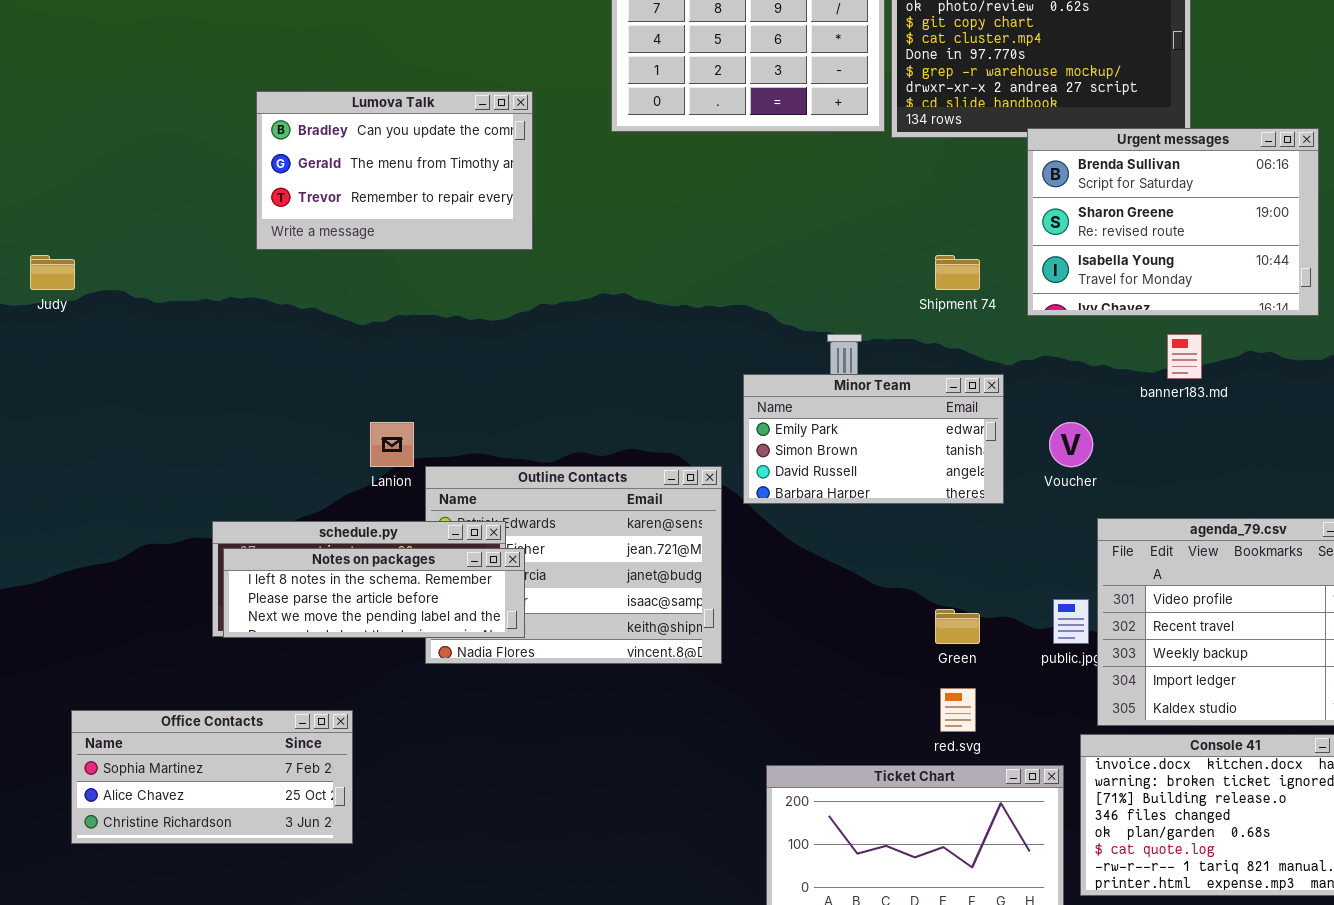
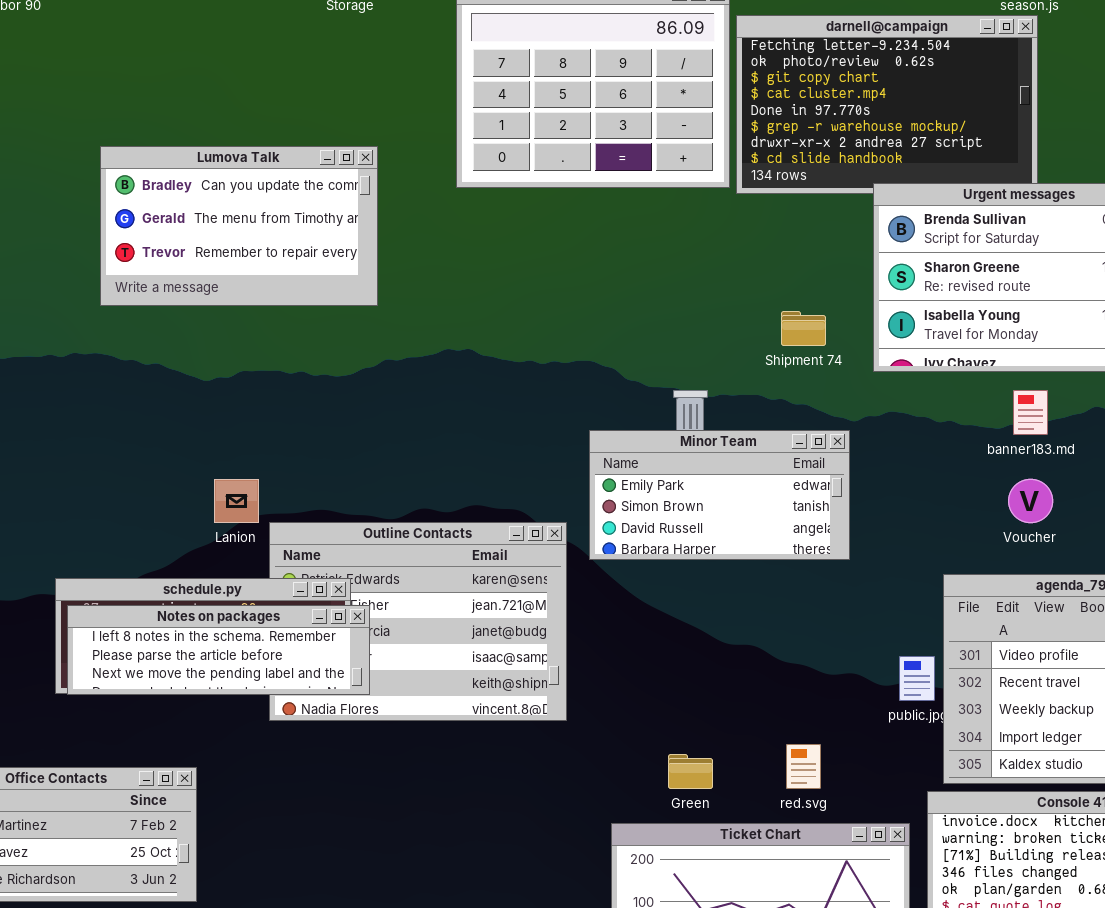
Voucher: [1049,422,1093,467] -> [1008,479,1053,523], moved
Green: [935,609,980,644] -> [668,754,713,789], moved

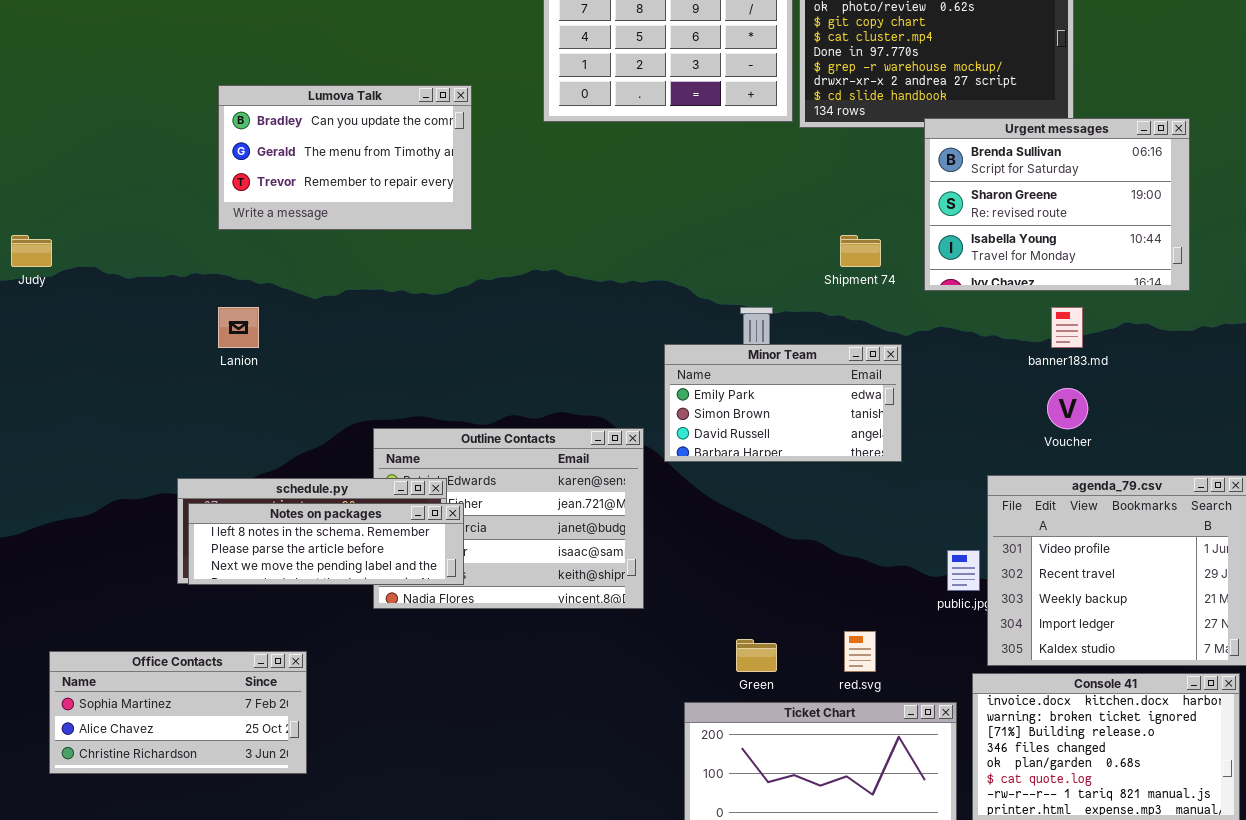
Lanion: [214,479,259,523] -> [218,307,259,348], moved

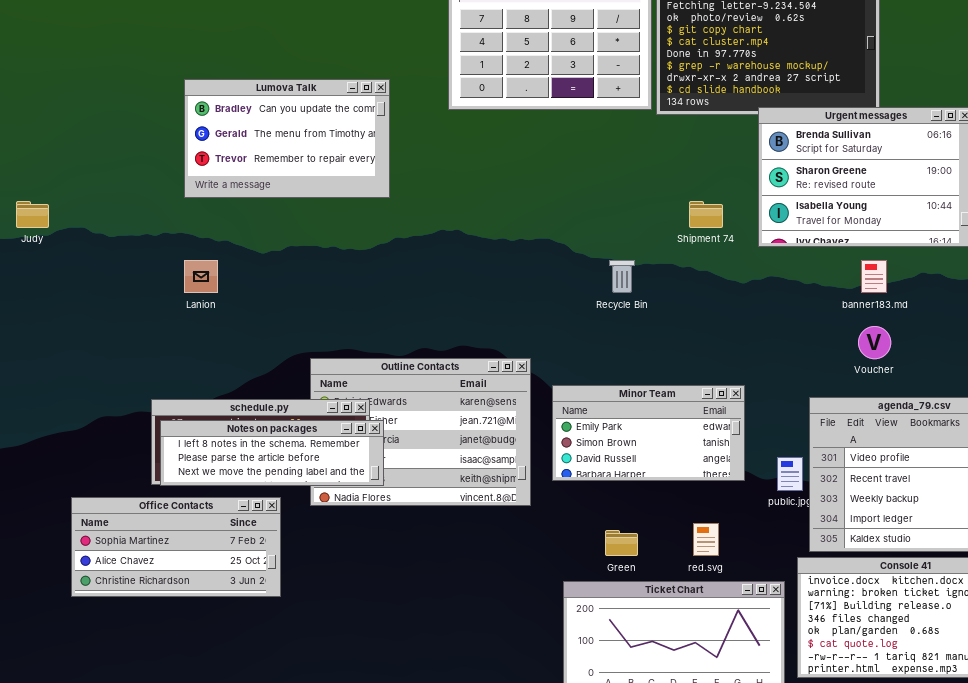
Minor Team: [664,344,902,462] -> [552,385,745,481], moved
Office Contacts: [49,651,307,774] -> [71,497,281,597], moved

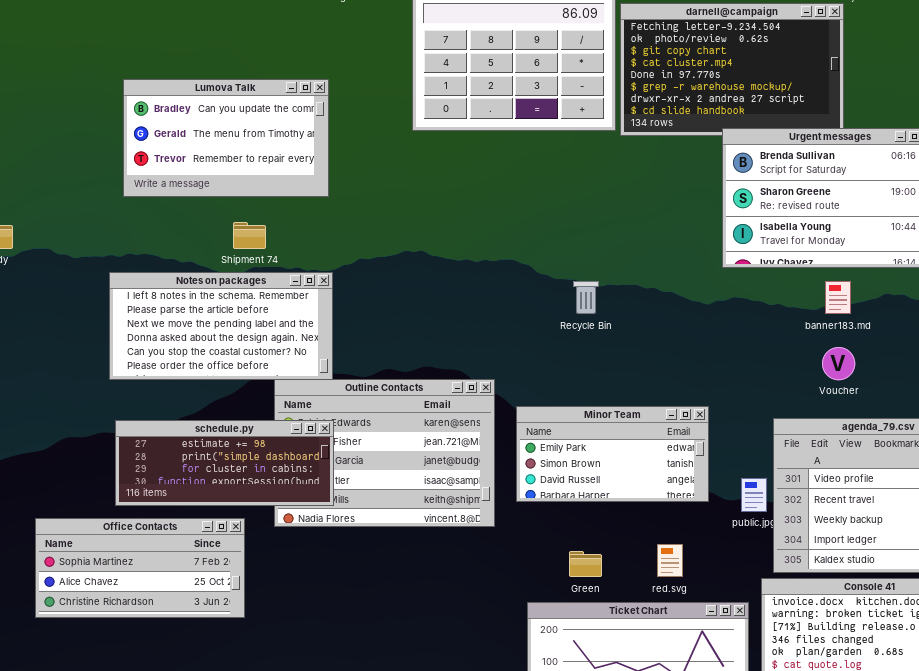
Lumova Talk: [184,79,390,198] -> [123,79,329,197], moved
Shipment 74: [689,201,723,228] -> [233,222,266,249], moved
Notes on packages: [160,420,384,486] -> [109,272,333,380], moved, resized

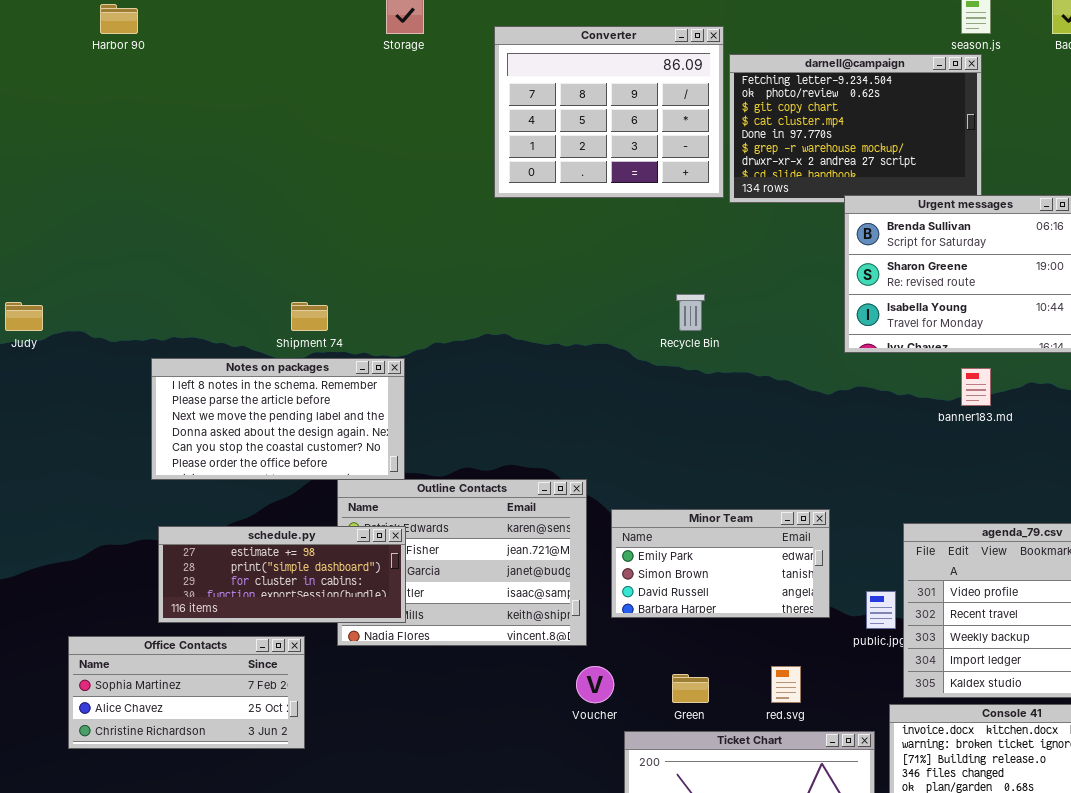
Lumova Talk: [123,79,329,197] -> none, closed
Recycle Bin: [573,281,599,314] -> [676,294,705,331], moved
Voucher: [822,347,855,380] -> [576,666,614,703], moved

